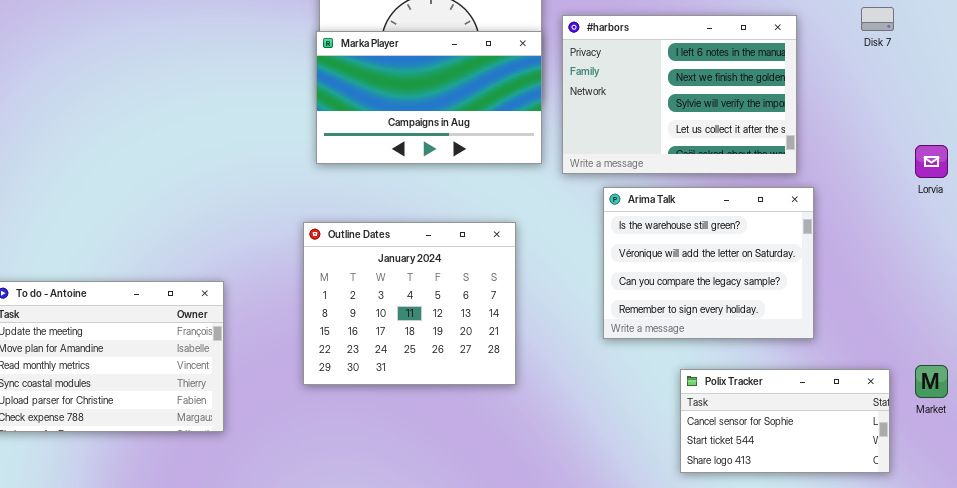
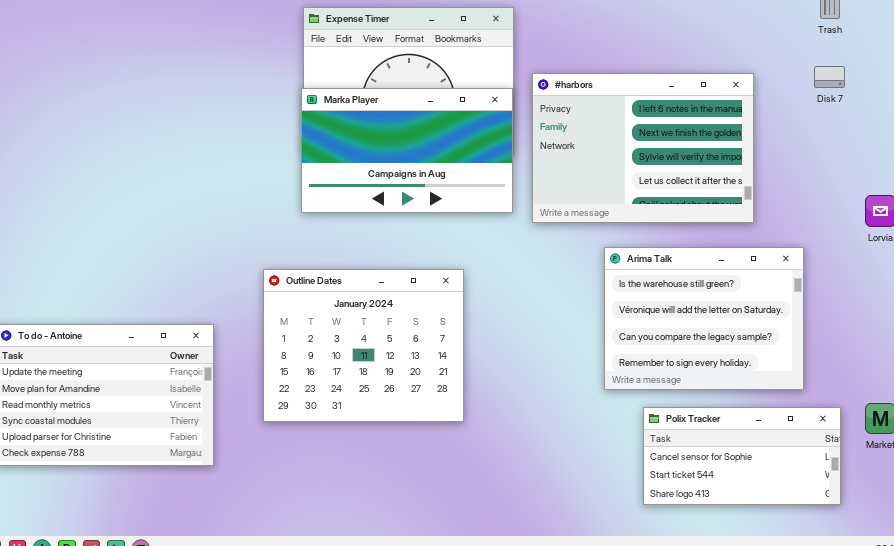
Arima Talk: [603,187,814,339] -> [604,247,804,390], moved
Outline Dates: [303,222,516,385] -> [263,269,464,422], moved

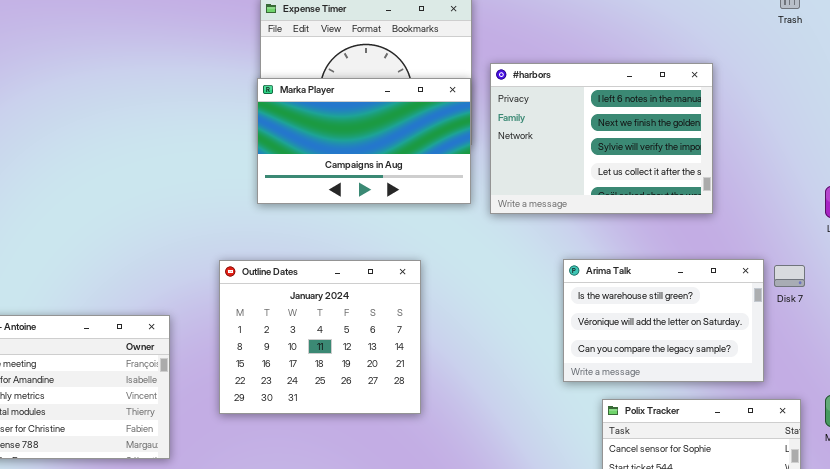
Disk 7: [814,66,845,88] -> [774,265,805,287], moved
Arima Talk: [604,247,804,390] -> [563,259,764,382], resized

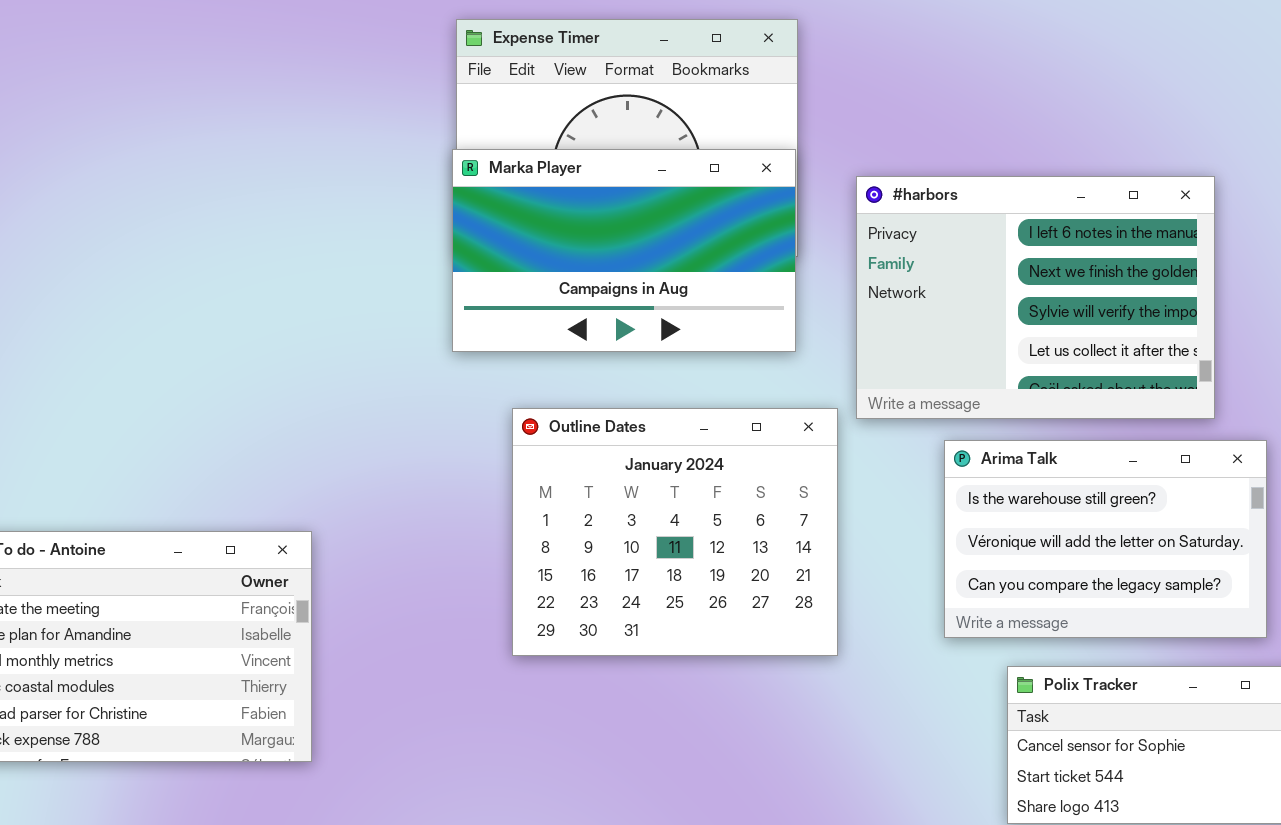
#harbors: [490,63,713,214] -> [856,176,1215,419], moved
Outline Dates: [219,260,421,414] -> [512,408,838,656], moved

